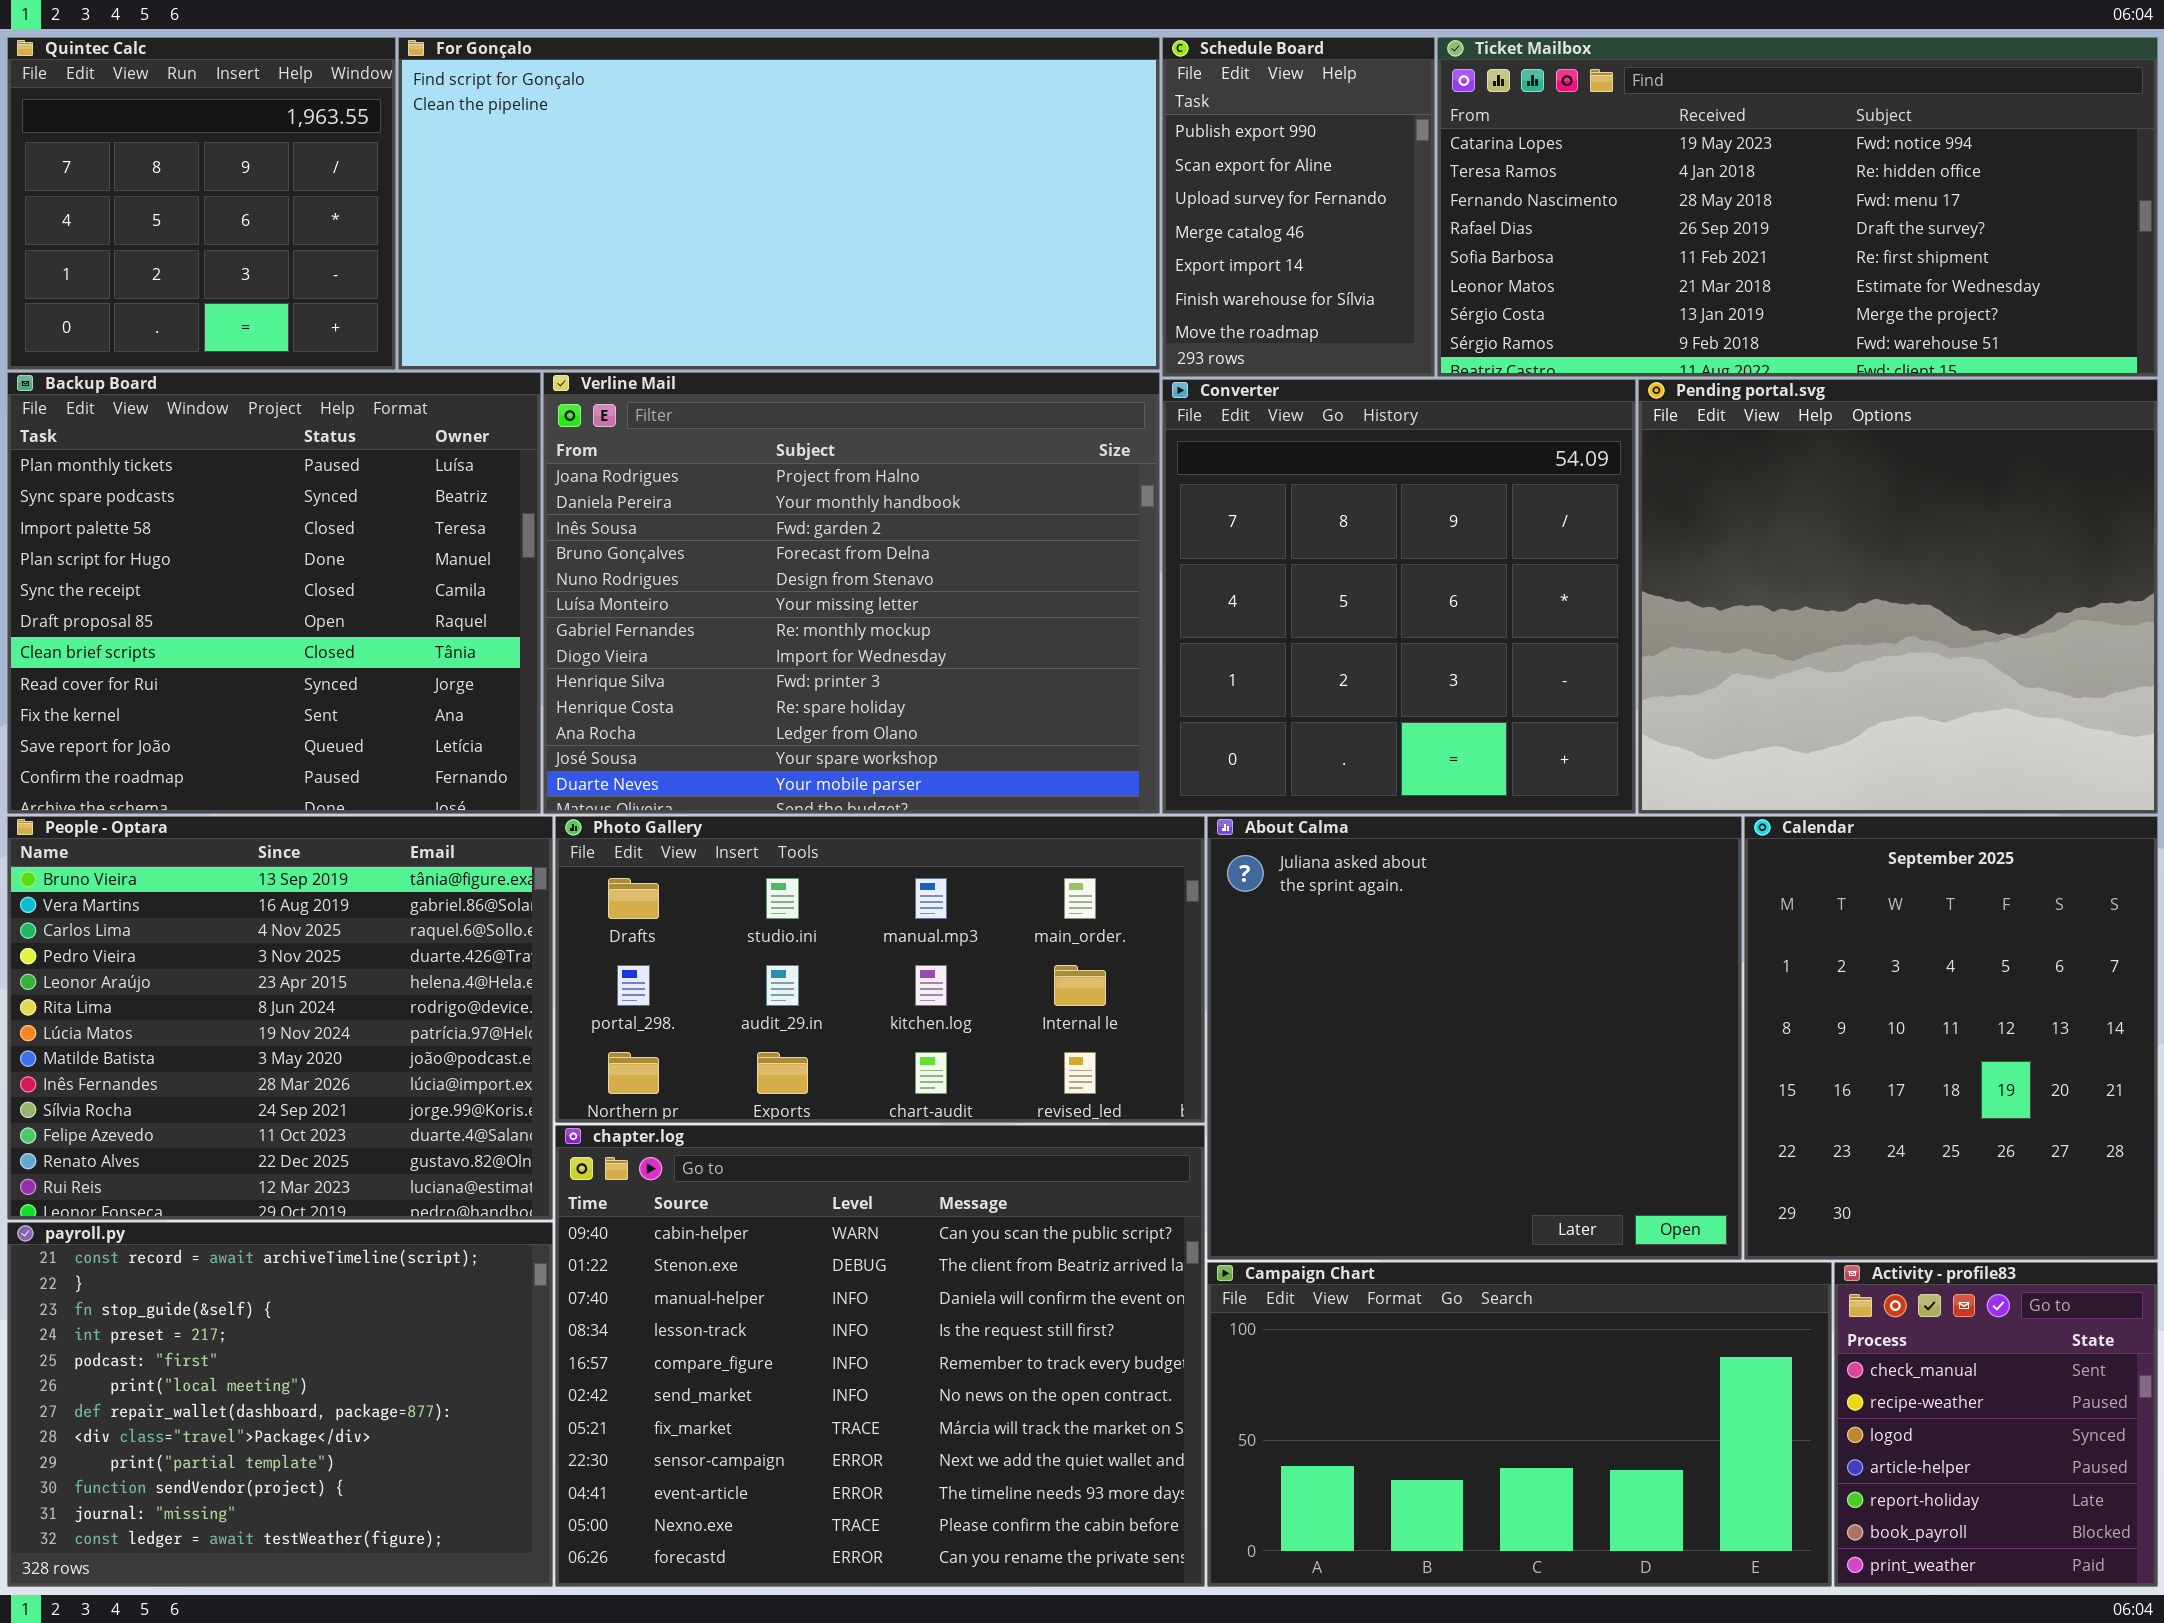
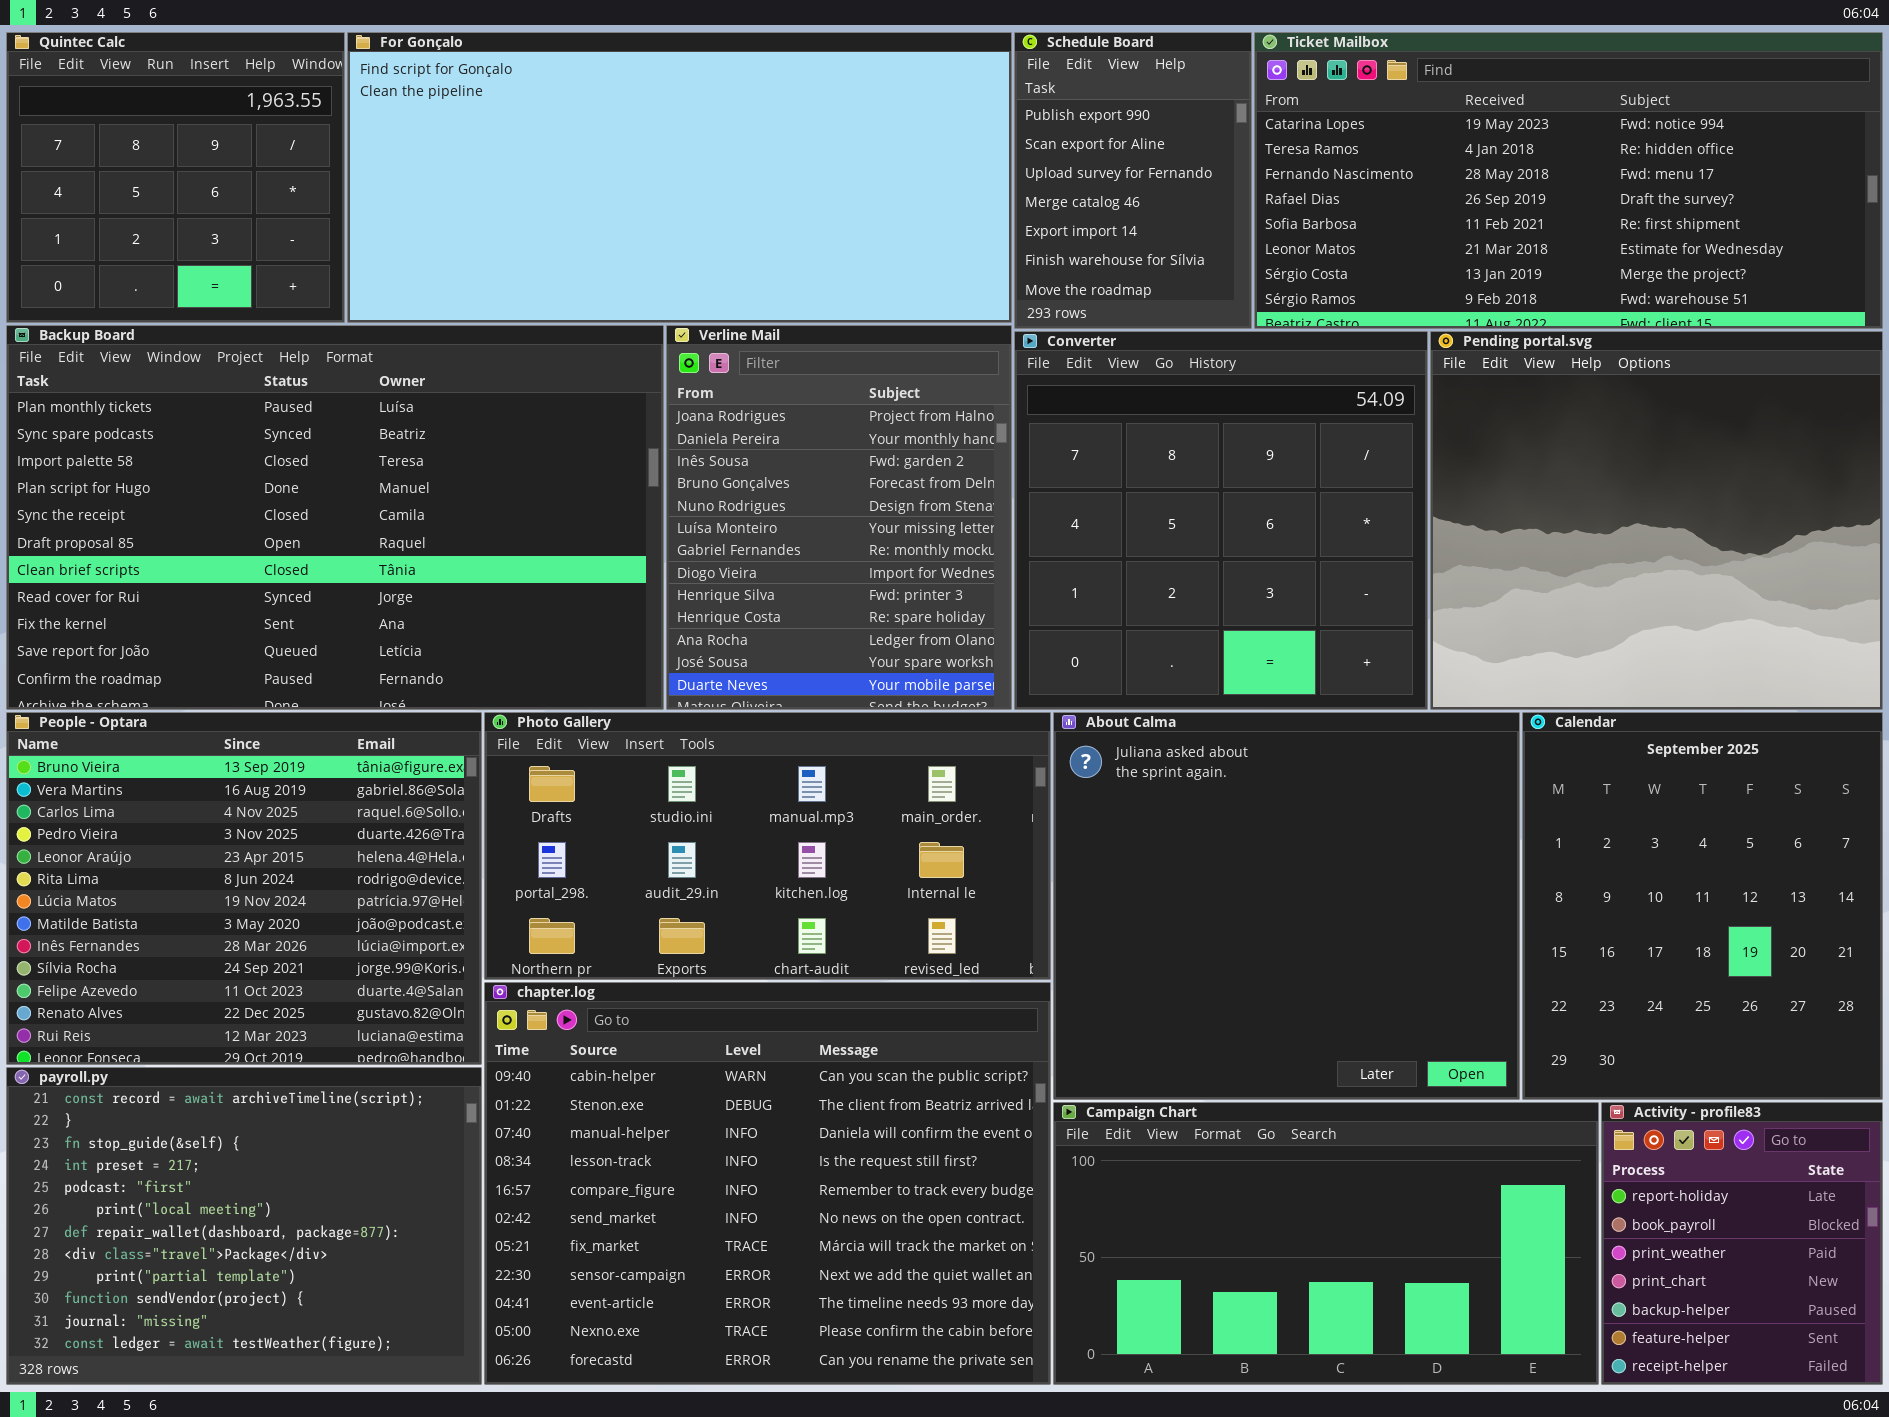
Backup Board: [7,372,541,814] -> [6,325,664,710], resized
Verline Mail: [543,372,1160,814] -> [666,325,1012,710], resized
Activity - profile83: [1834,1262,2158,1587] -> [1601,1102,1883,1385], scrolled down 4 rows

